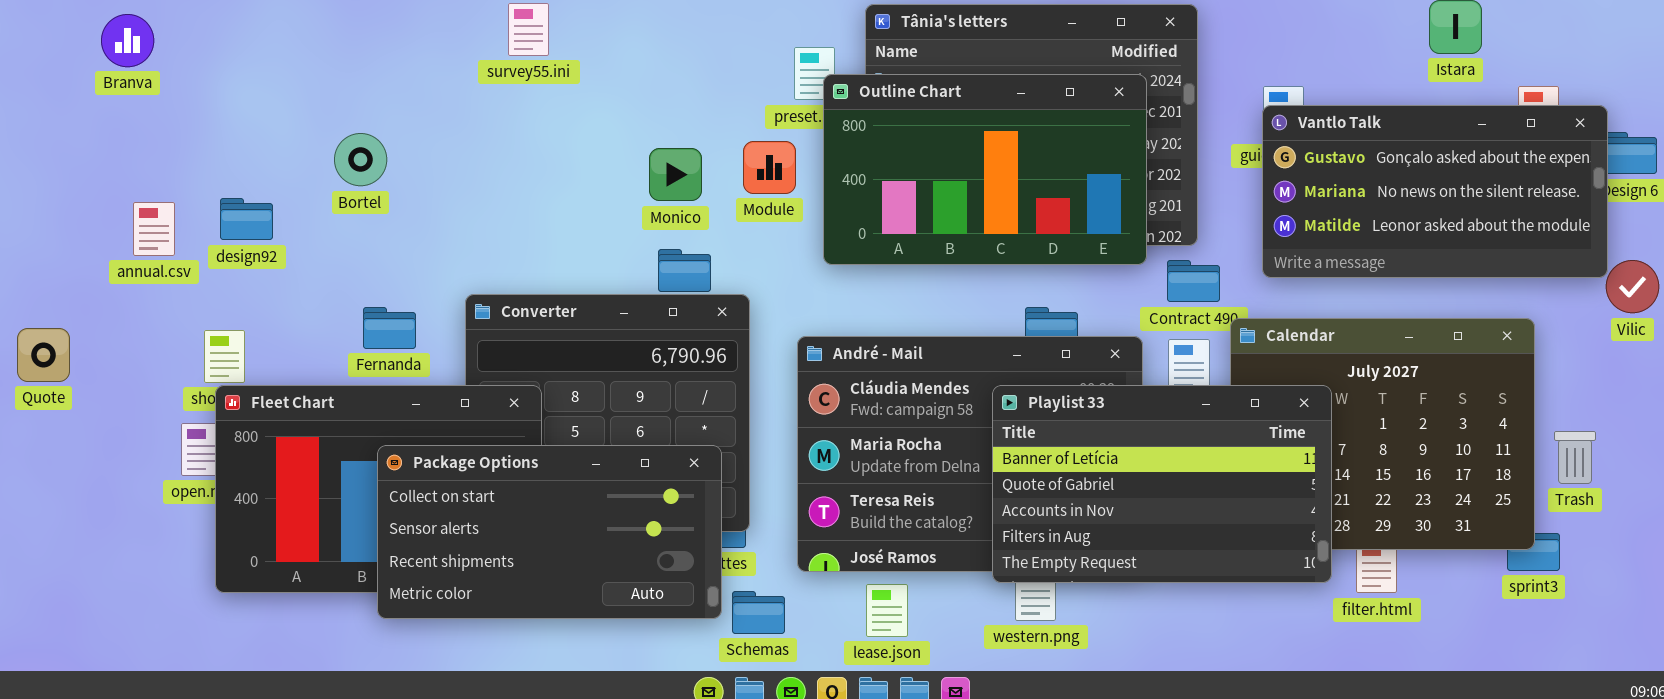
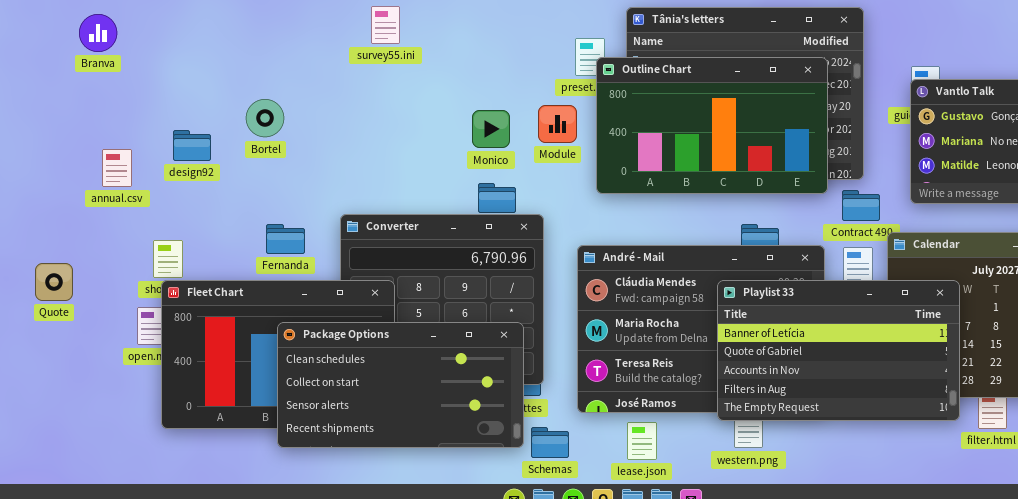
design92: [220,198,273,240] -> [173,130,211,161], moved
Quote: [17,328,70,382] -> [35,263,73,301], moved
Package Options: [377,445,722,619] -> [277,322,524,448], scrolled up 1 row

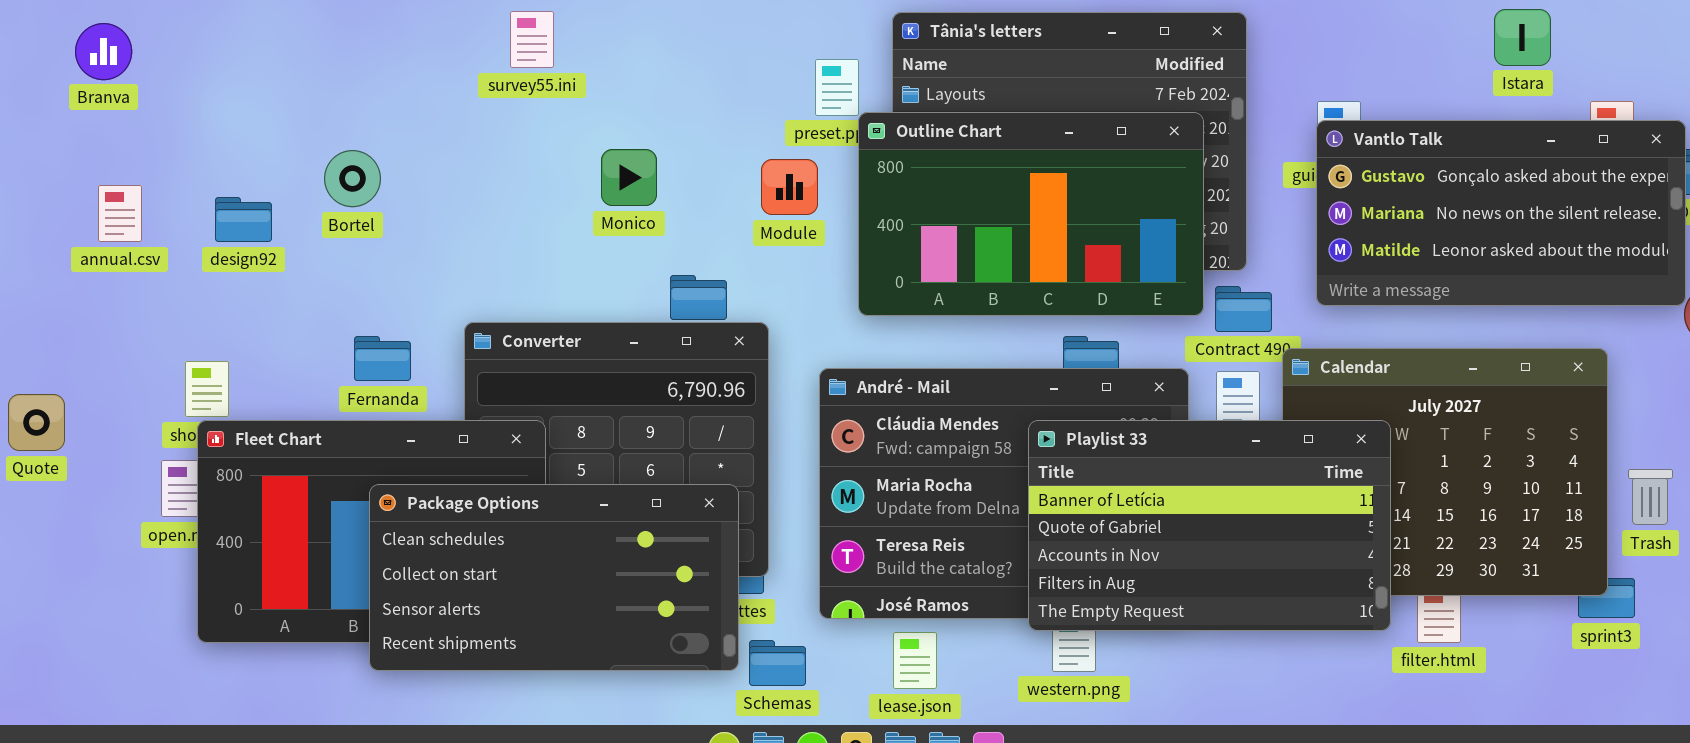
Outline Chart: [596,57,828,194] -> [858,112,1204,316], moved
Monico: [472,110,510,148] -> [601,149,657,206], moved
annual.csv: [102,149,132,187] -> [98,185,142,242], moved

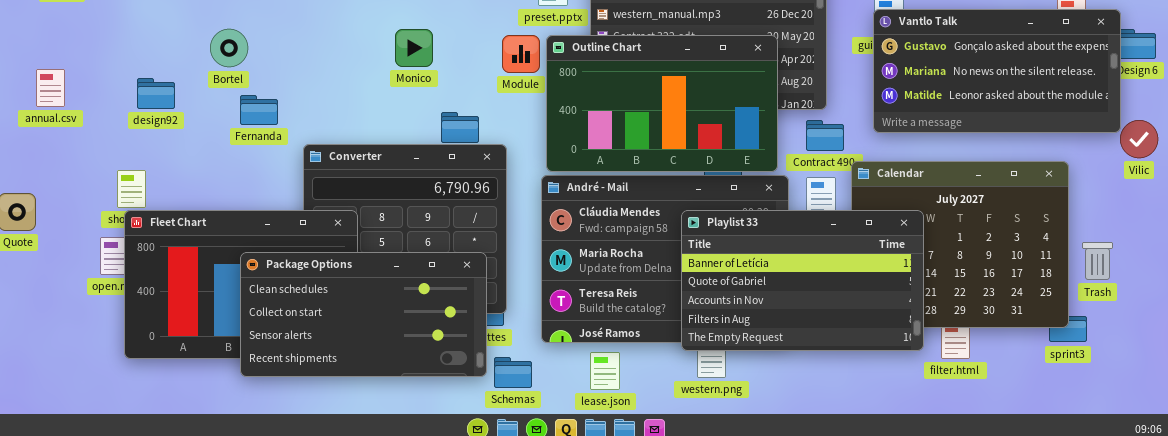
Outline Chart: [858,112,1204,316] -> [546,35,778,172], moved
annual.csv: [98,185,142,242] -> [36,69,65,107], moved
design92: [215,197,272,242] -> [137,78,175,109], moved
Fernanda: [354,336,411,381] -> [240,95,278,125], moved

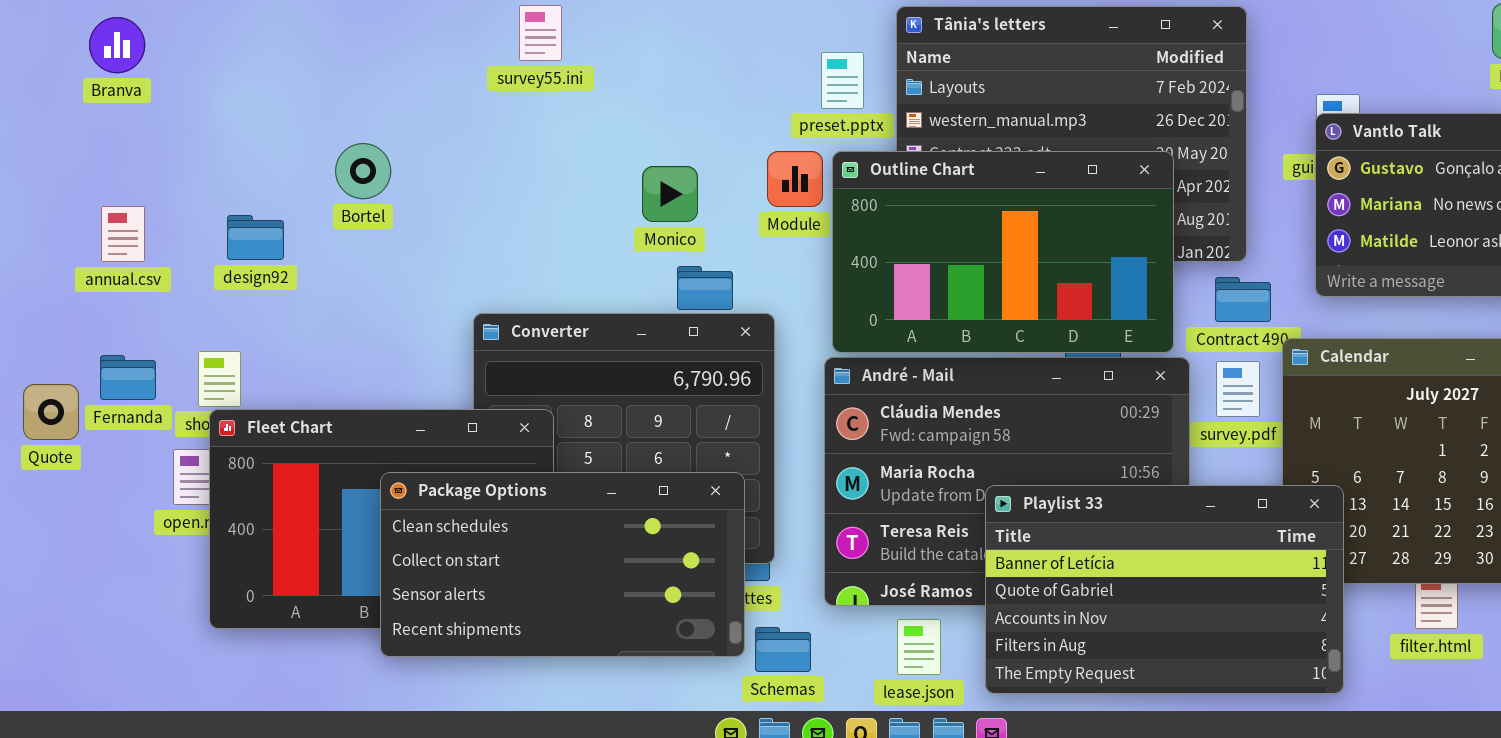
Monico: [395,29,433,67] -> [642,166,698,222], moved
annual.csv: [36,69,65,107] -> [101,206,145,262], moved
Fernanda: [240,95,278,125] -> [100,355,156,400], moved
Playlist 33: [681,210,924,351] -> [985,485,1344,694], moved

